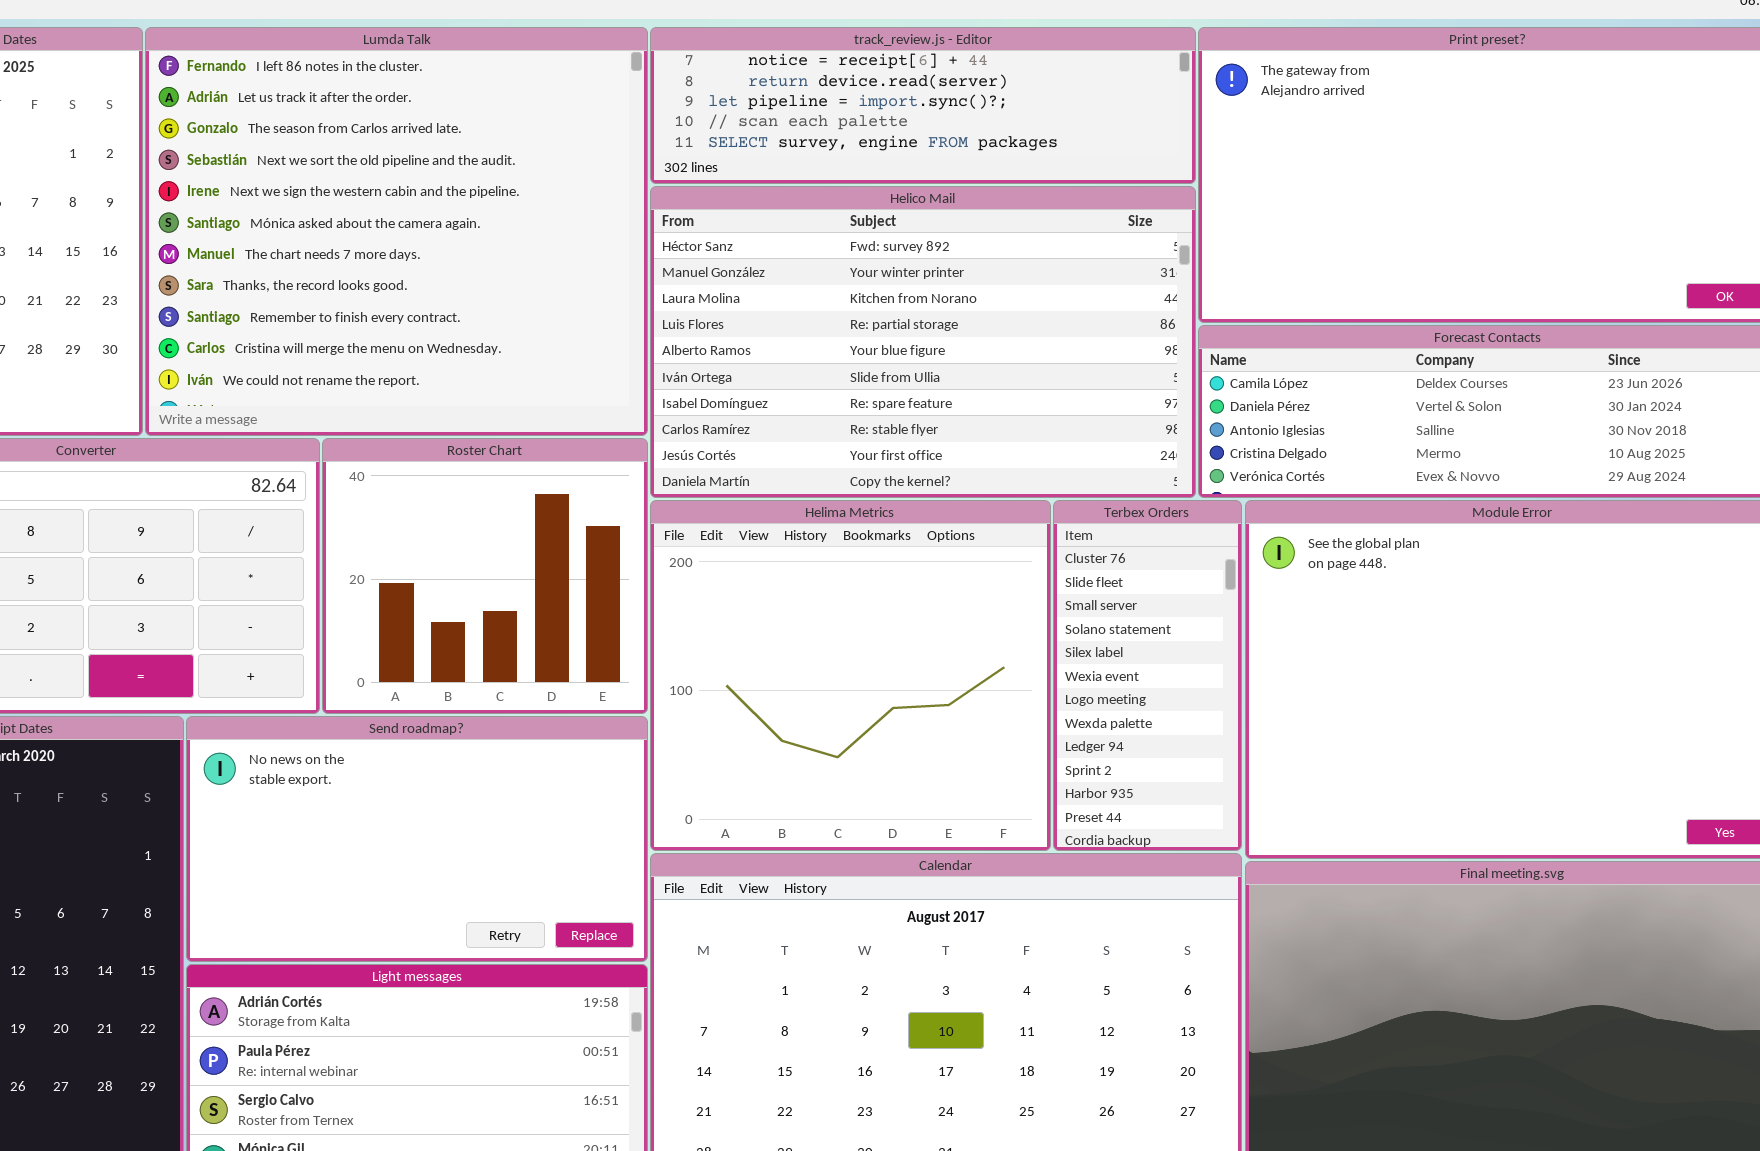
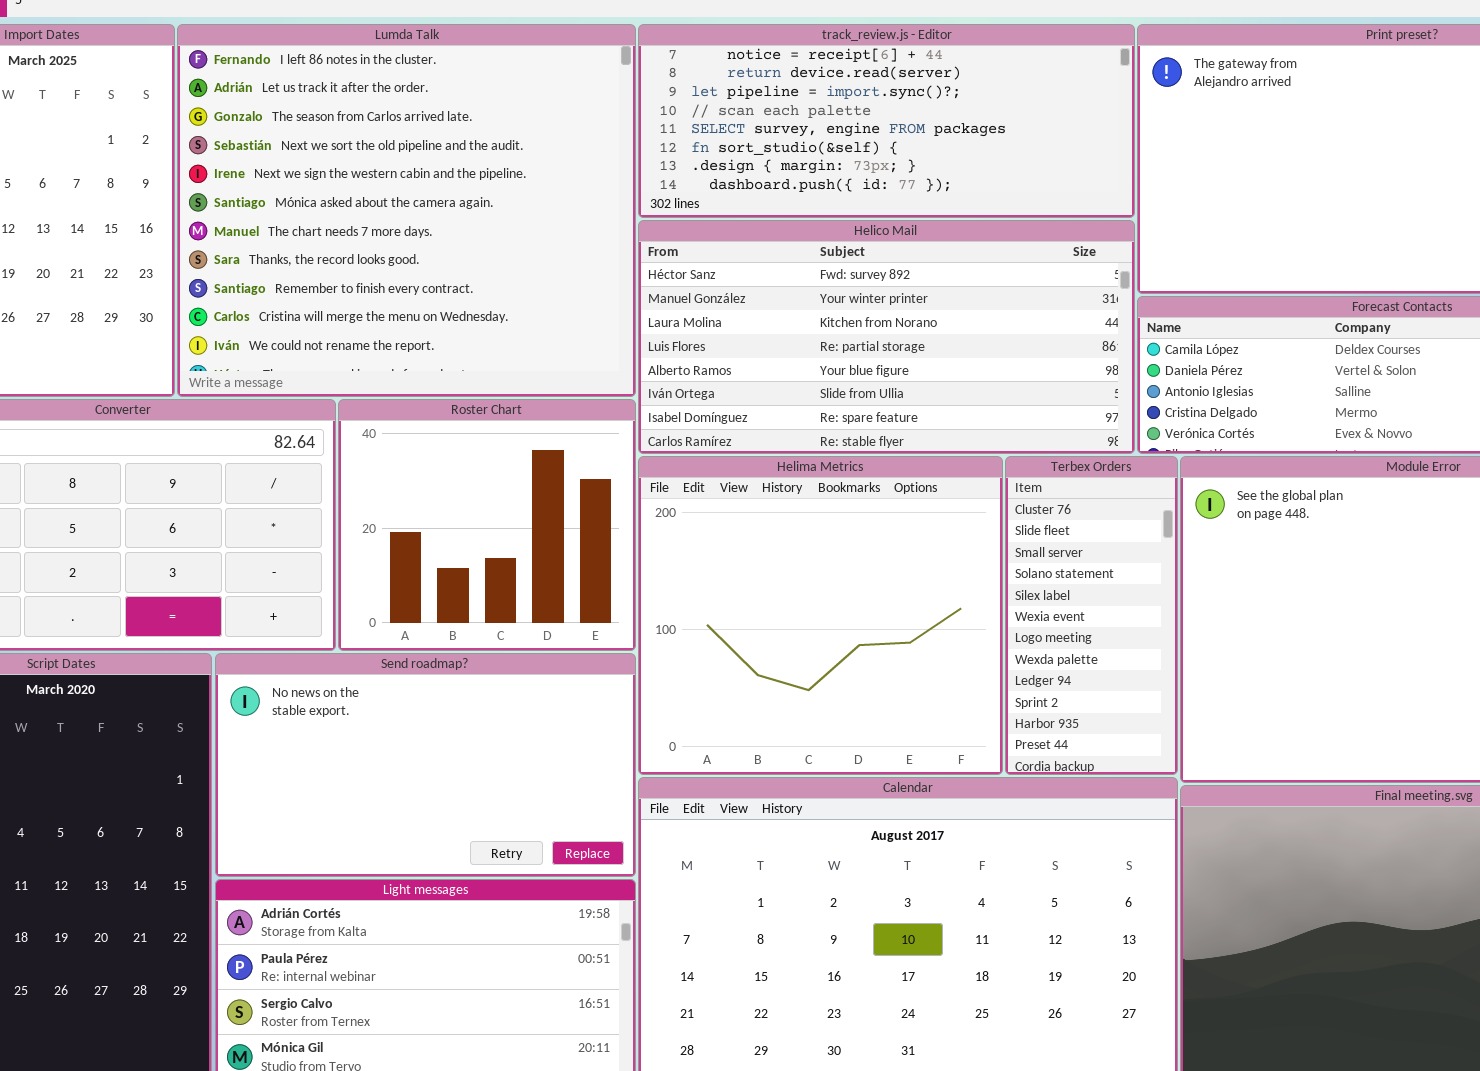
track_review.js - Editor: [650,27,1196,184] -> [638,24,1135,218], resized
Helico Mail: [650,186,1196,498] -> [638,220,1135,454], resized

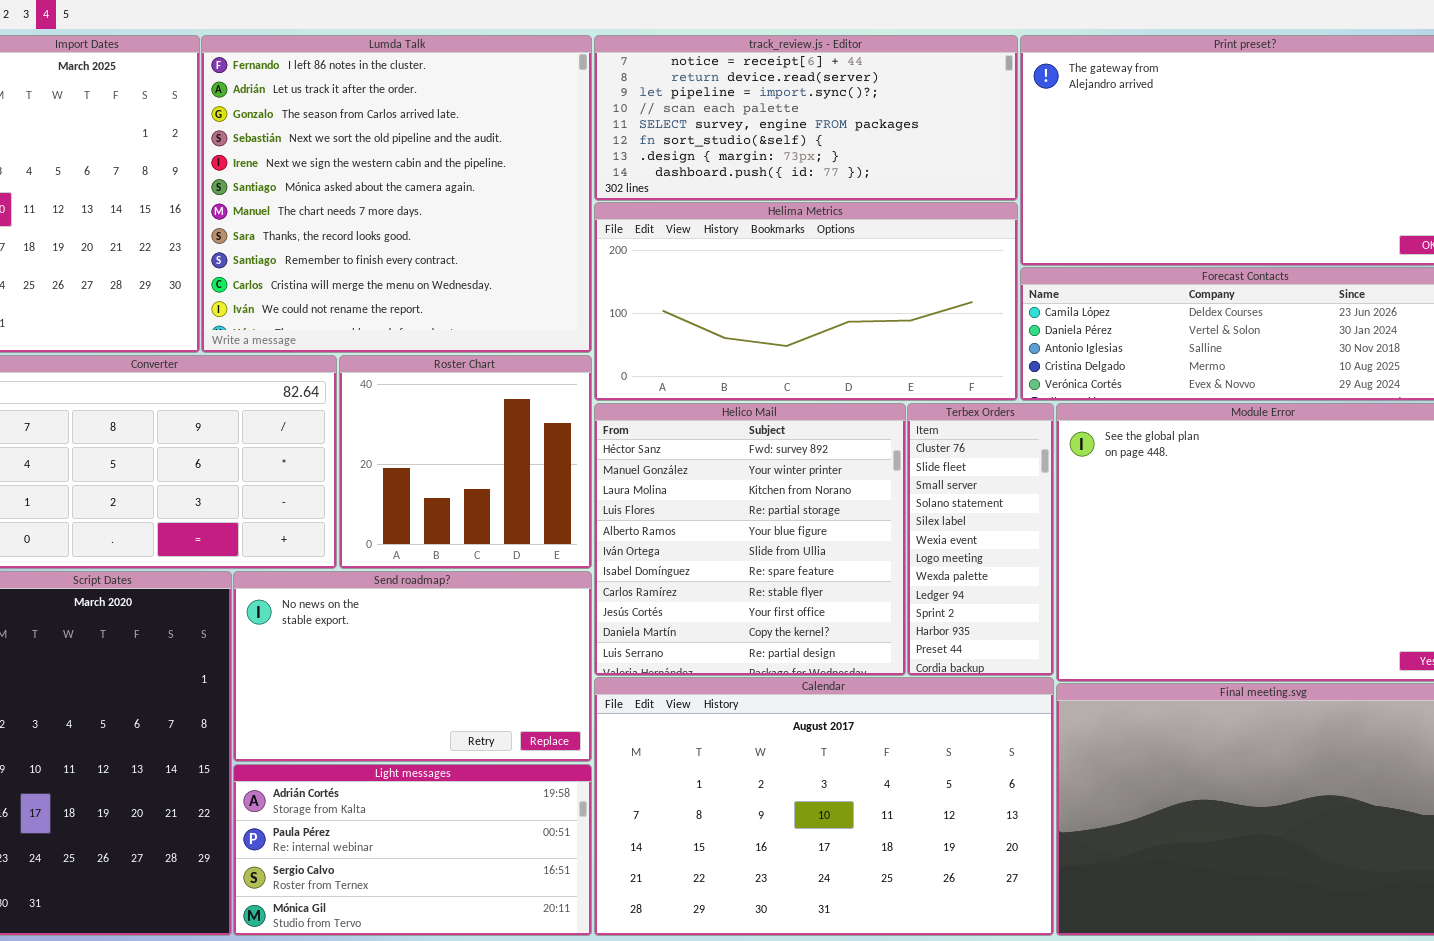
Helico Mail: [638,220,1135,454] -> [594,403,906,676], moved, resized
Helima Metrics: [638,456,1003,775] -> [594,202,1018,401], moved, resized

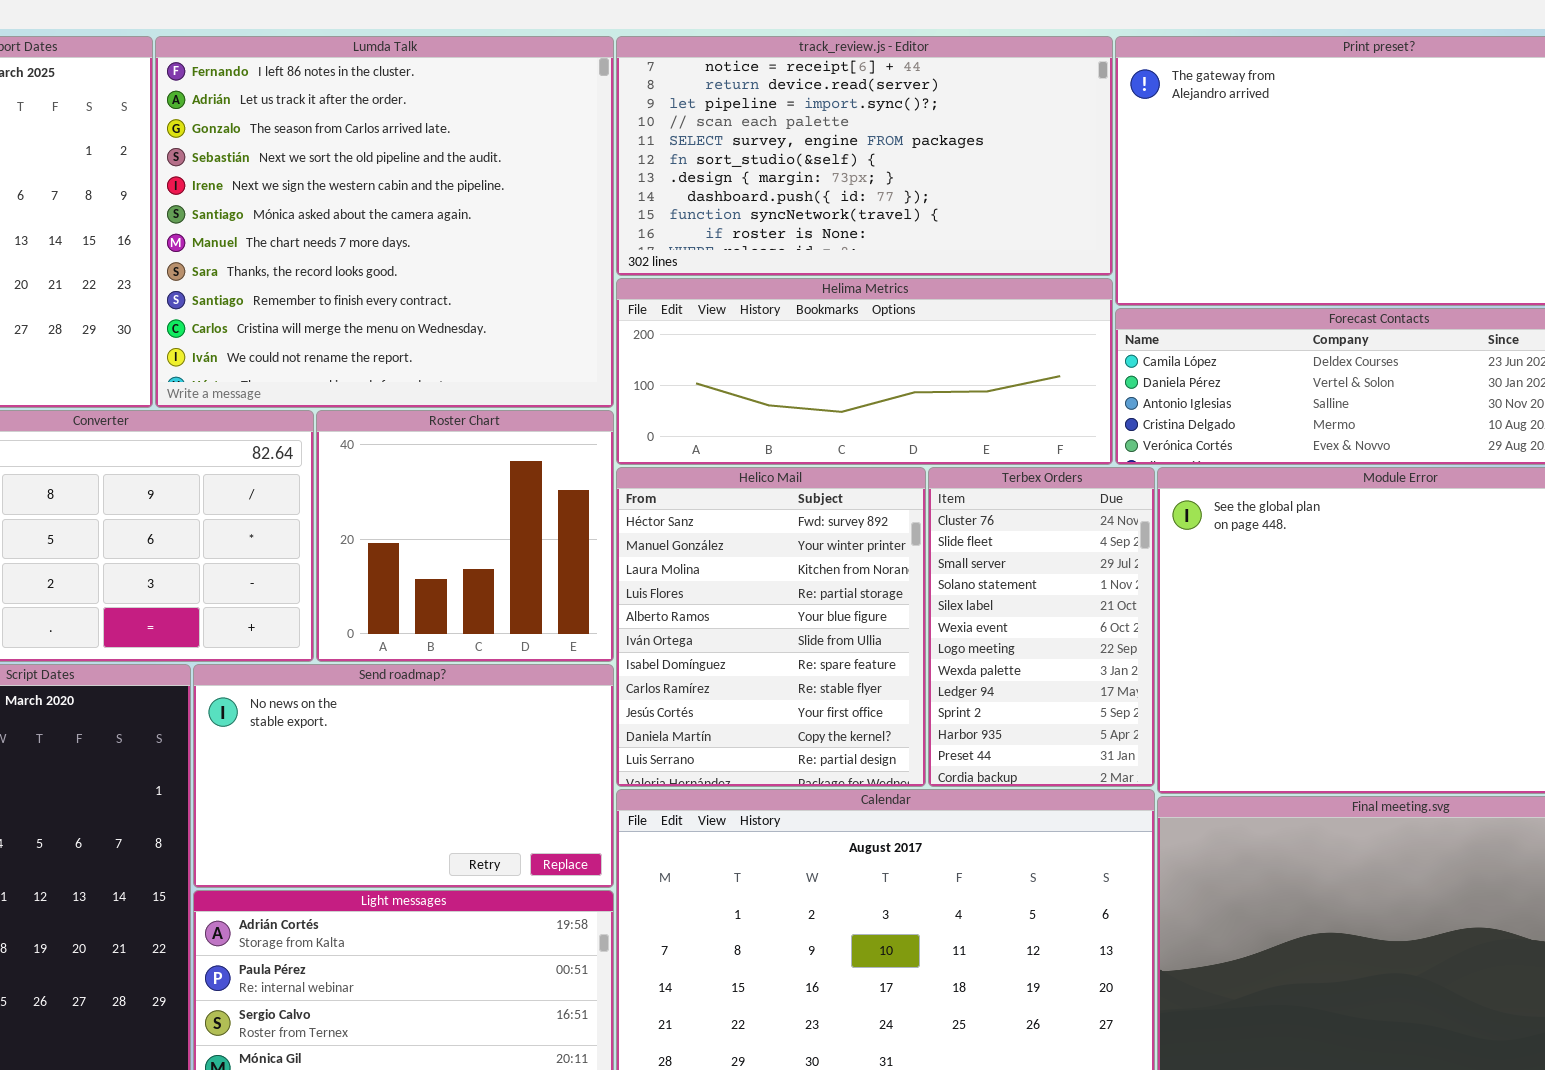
track_review.js - Editor: [594,35,1018,201] -> [616,36,1113,276], resized
Helima Metrics: [594,202,1018,401] -> [616,278,1113,465], resized
Helico Mail: [594,403,906,676] -> [616,467,926,787], resized
Terbex Orders: [907,403,1054,676] -> [928,467,1155,787], resized

